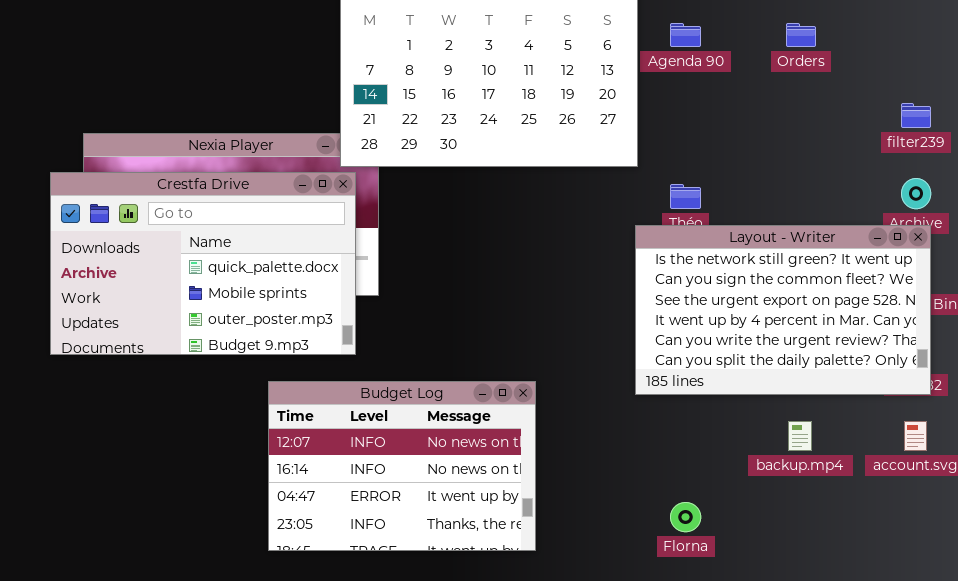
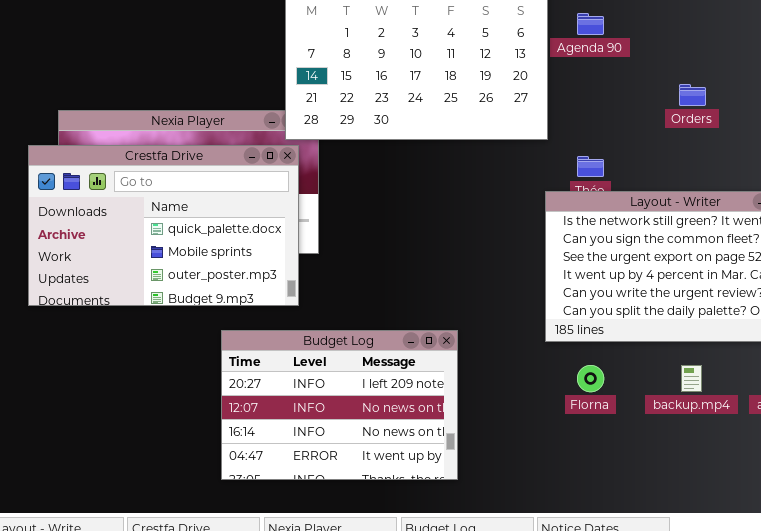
Orders: [786,23,816,47] -> [679,84,706,106], moved
Budget Log: [268,381,536,551] -> [221,330,458,480], scrolled up 1 row
Florna: [670,502,701,532] -> [577,365,604,392], moved

